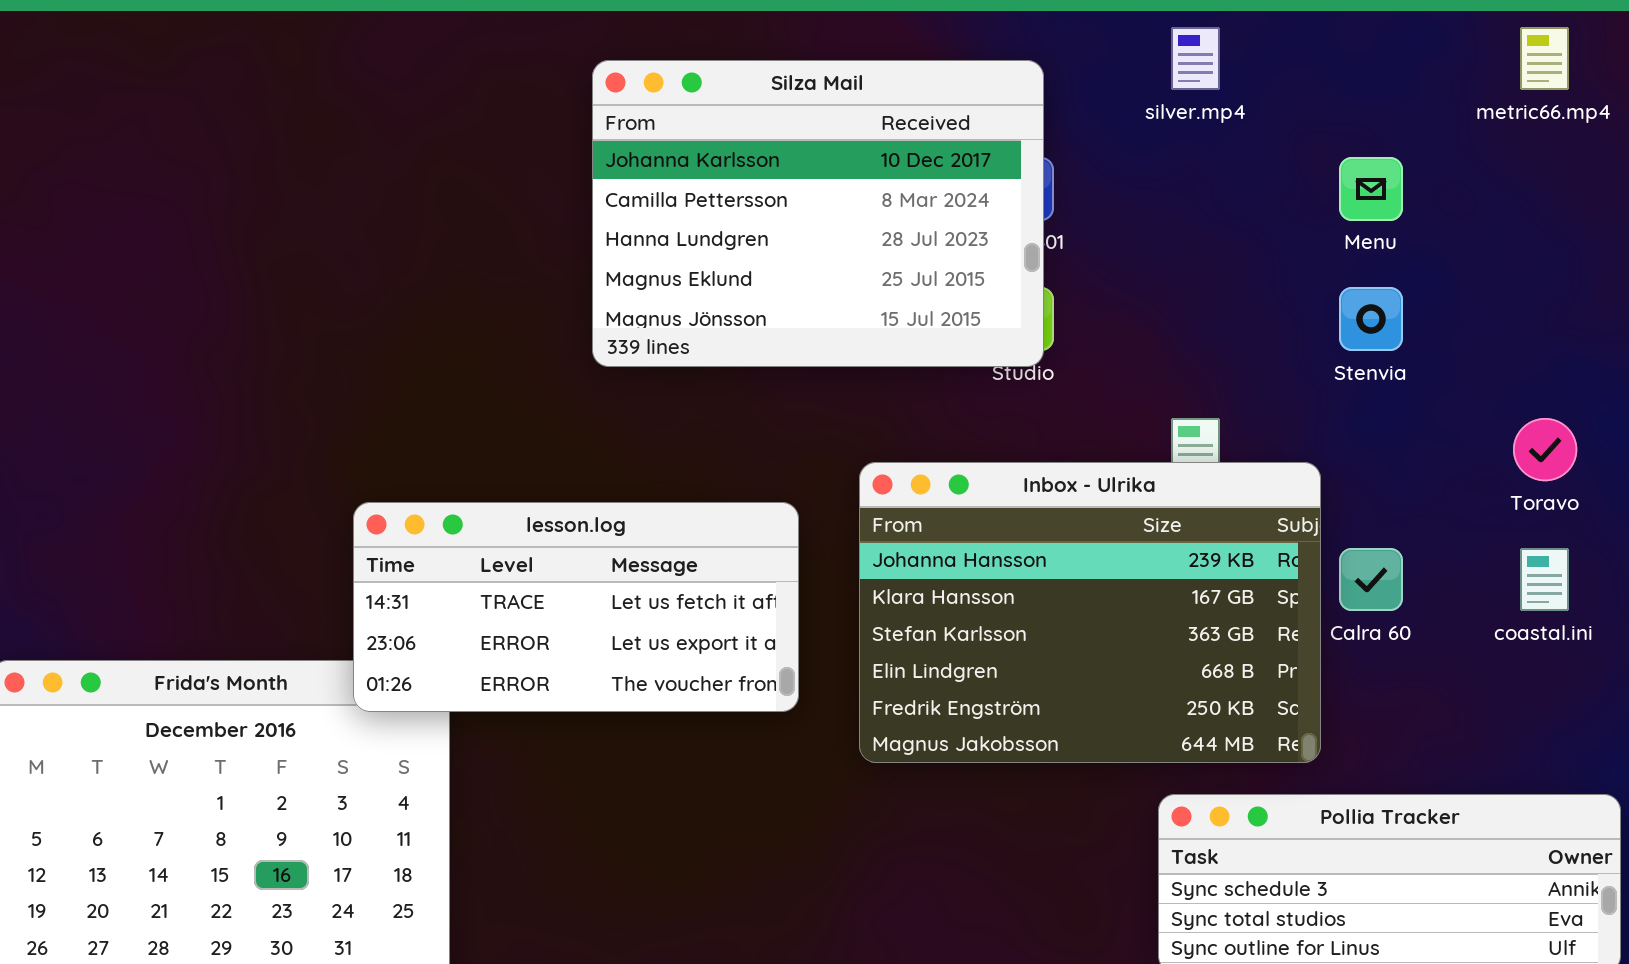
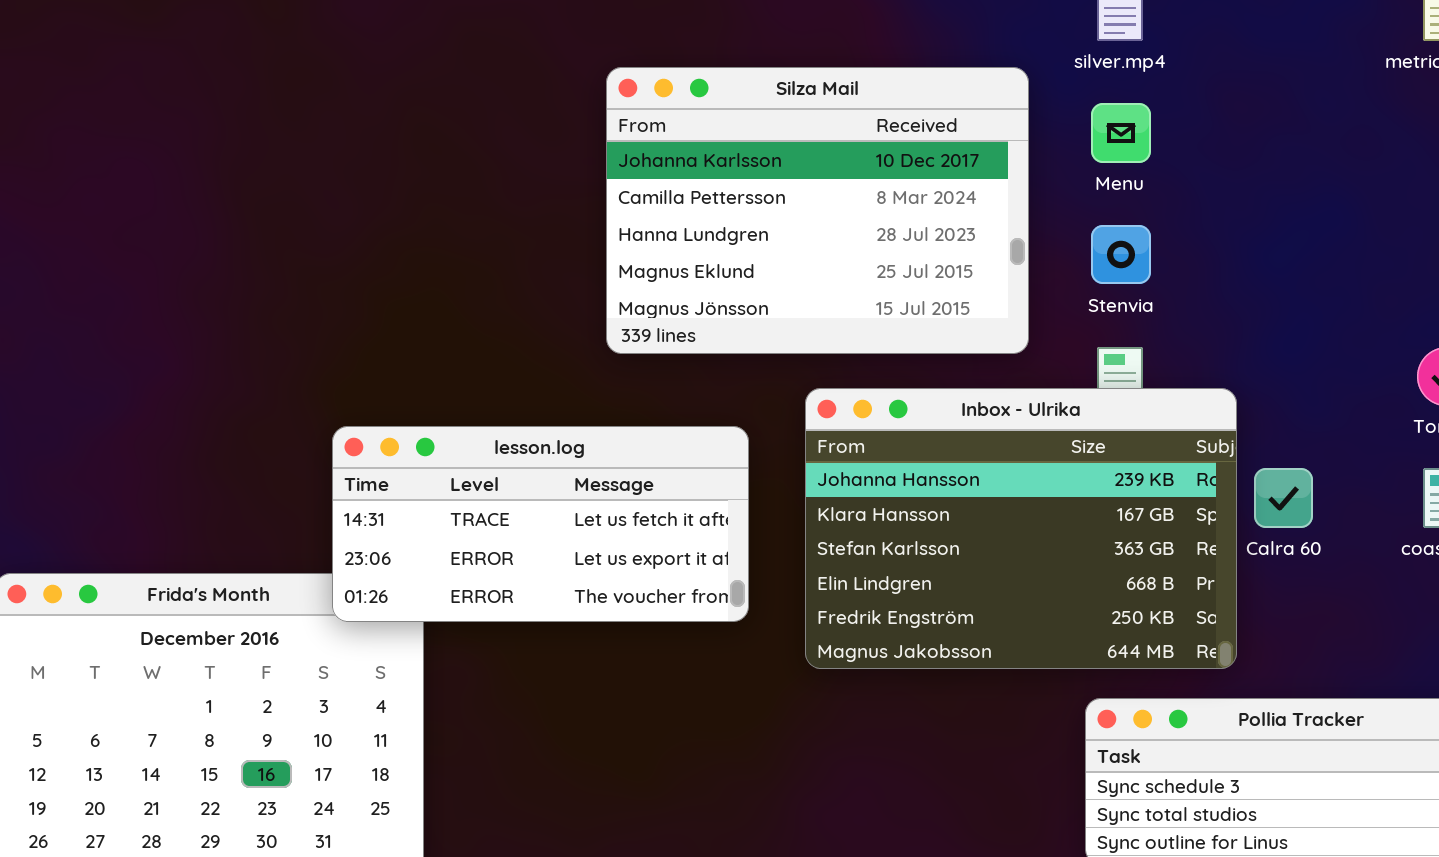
Silza Mail: [592,60,1044,367] -> [606,67,1029,354], moved
Menu: [1339,157,1403,221] -> [1091,103,1151,163], moved
Stenvia: [1339,287,1403,351] -> [1091,225,1151,284], moved

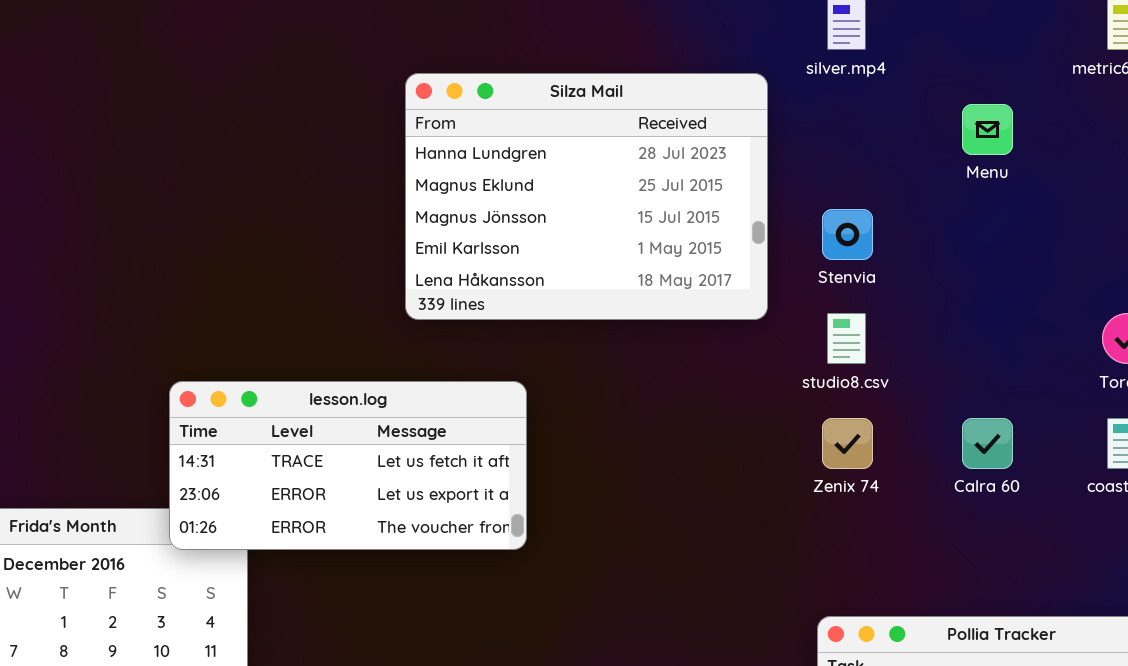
Silza Mail: [606,67,1029,354] -> [405,73,768,320], scrolled down 2 rows
Menu: [1091,103,1151,163] -> [962,104,1013,155], moved
Inbox - Ulrika: [805,388,1237,669] -> none, closed

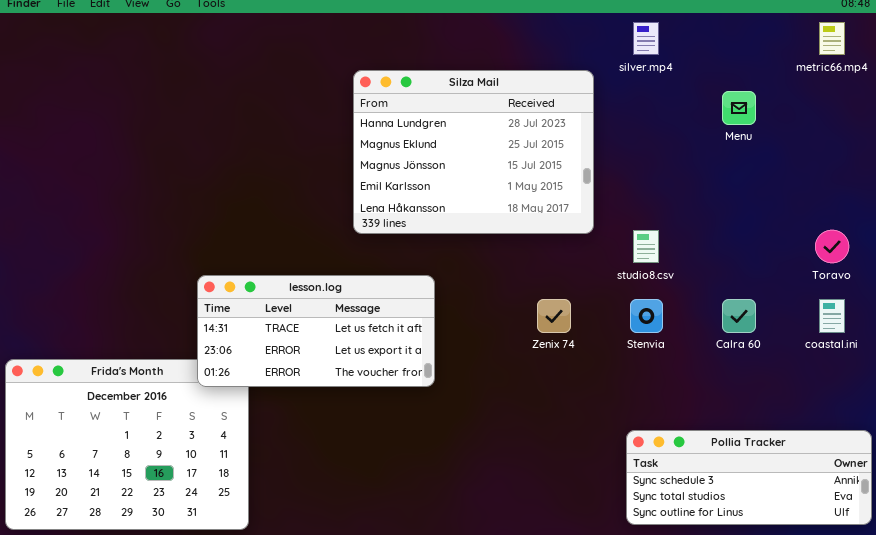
Stenvia: [822,209,873,260] -> [630,299,663,333], moved
Zenix 74: [822,418,873,469] -> [537,299,571,333], moved

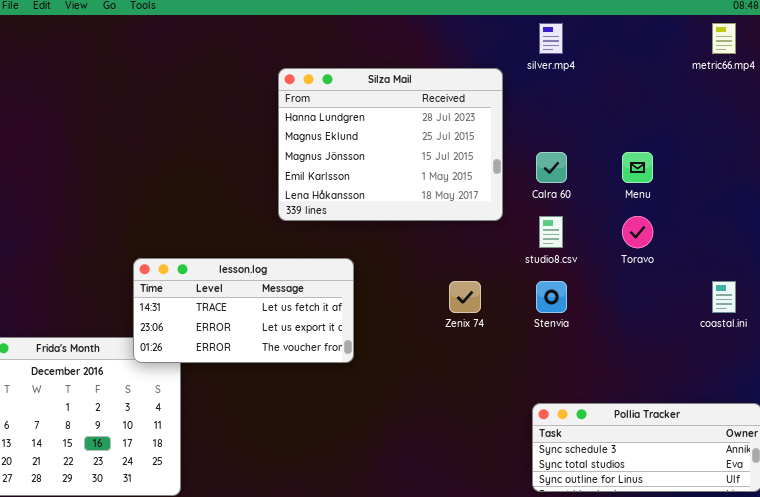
Menu: [722,91,756,125] -> [622,152,653,183], moved
Toravo: [815,230,849,263] -> [622,216,653,248], moved
Calra 60: [722,299,756,333] -> [536,152,567,183], moved

